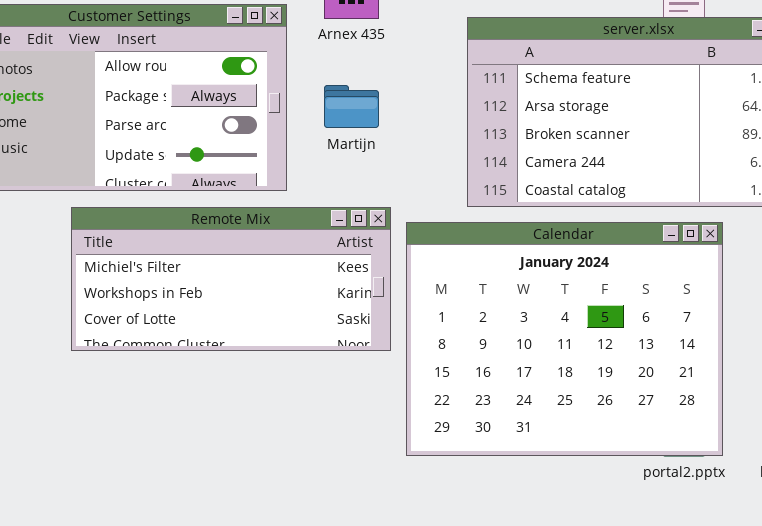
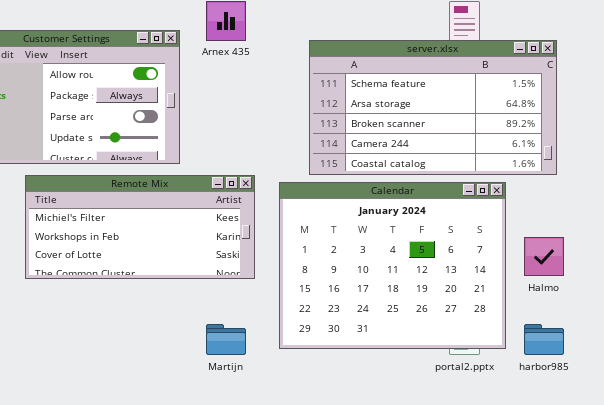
Martijn: [324,85,379,128] -> [206,324,246,355], moved
Calendar: [406,222,723,456] -> [279,182,506,349], moved

